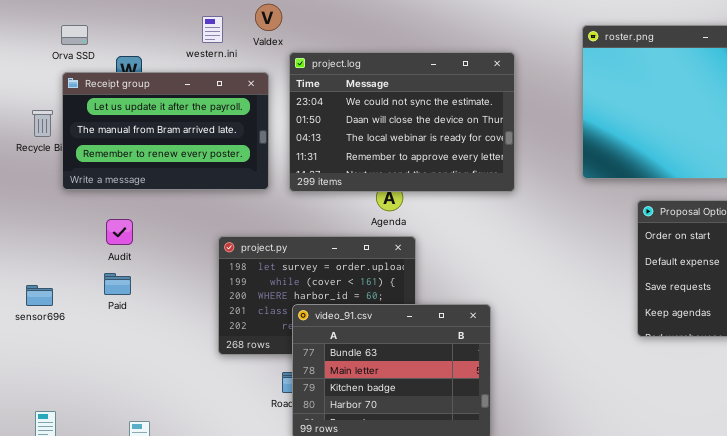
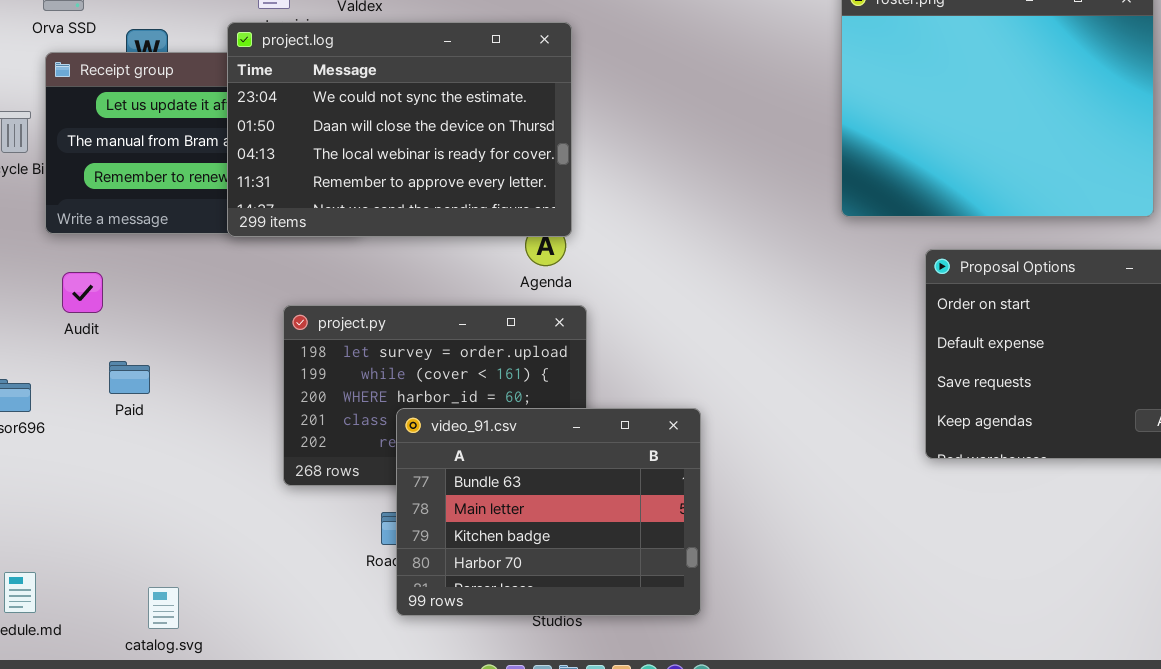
project.log: [289,52,515,192] -> [227,22,572,237], moved
Audit: [106,219,133,245] -> [62,272,103,313], moved

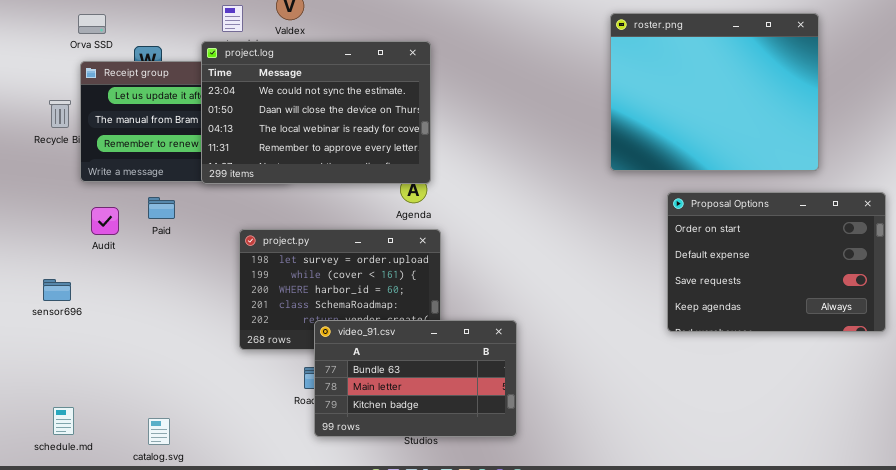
Paid: [109,361,150,394] -> [148,197,175,219], moved
video_91.csv: [396,408,701,616] -> [314,320,517,437], resized

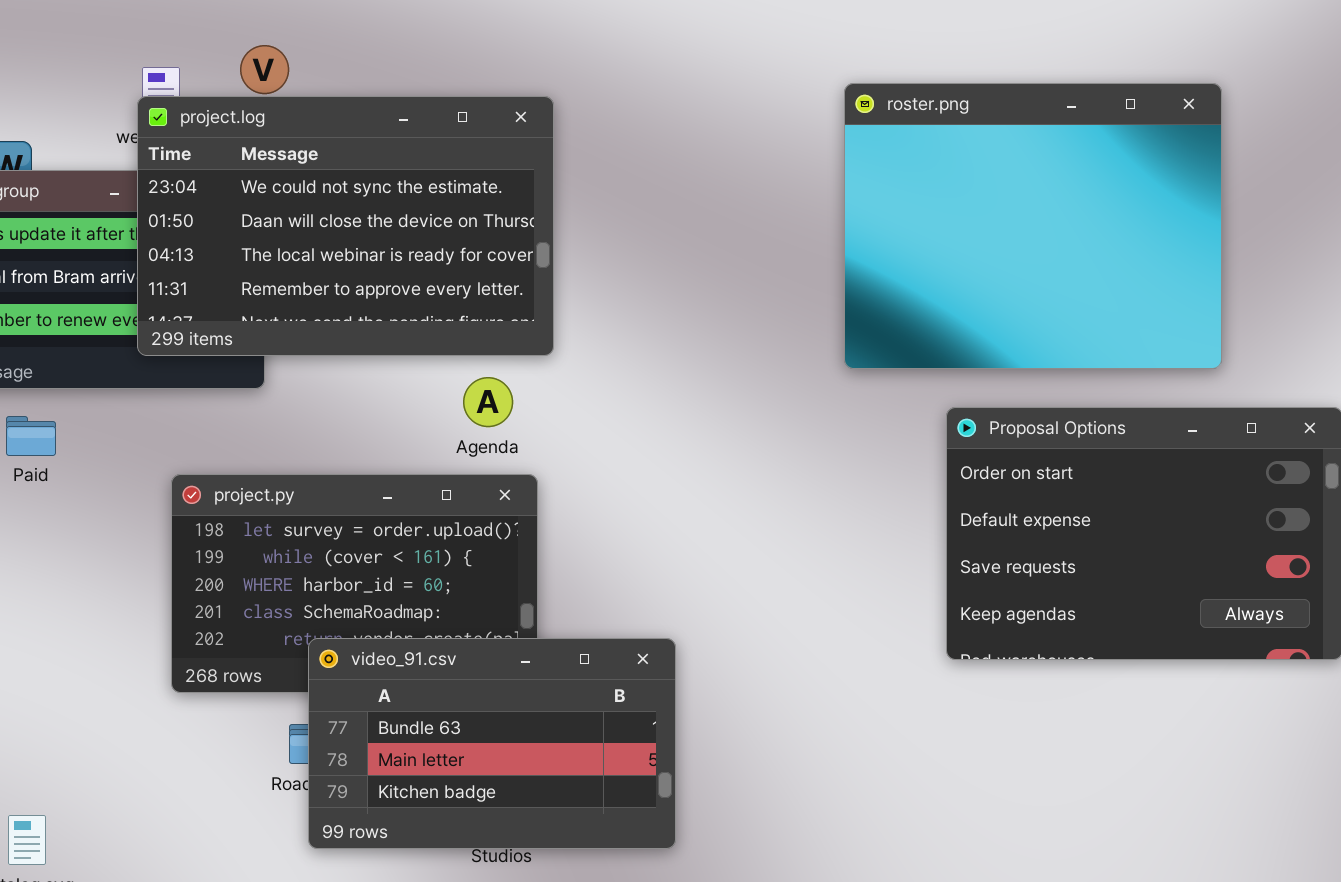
project.log: [201,41,431,184] -> [137,96,554,356], moved

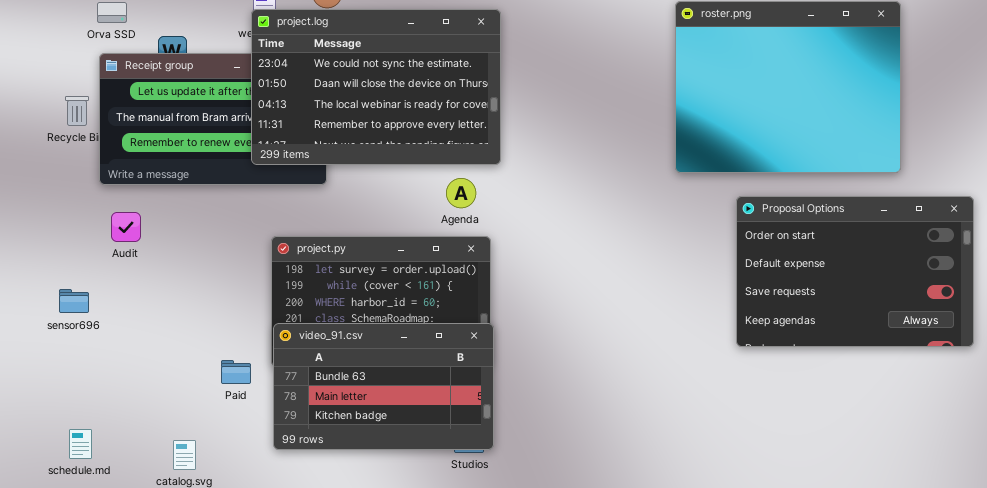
Paid: [6,416,56,456] -> [221,360,251,384], moved
video_91.csv: [308,638,676,849] -> [273,323,494,450], moved

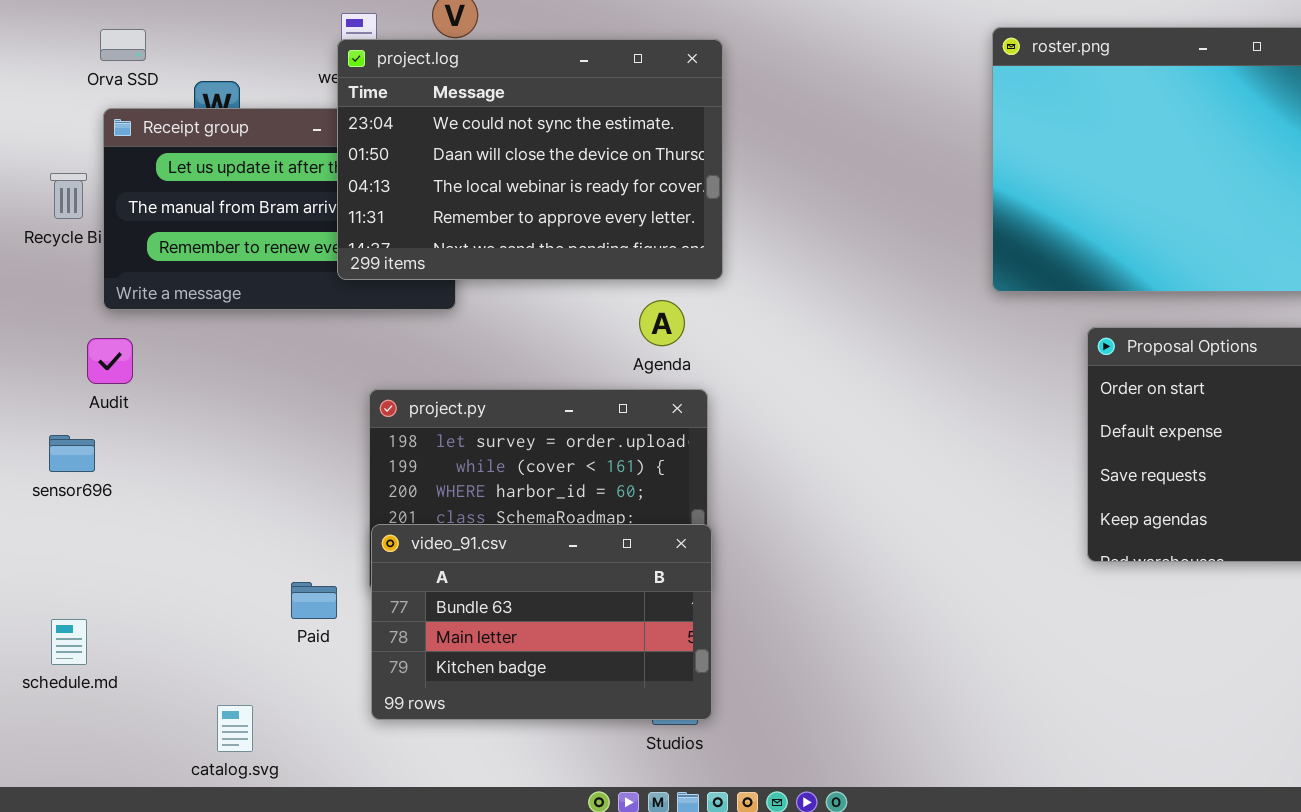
Audit: [111,212,141,242] -> [87,338,133,384], moved
sensor696: [59,289,89,313] -> [49,435,95,472], moved
schedule.md: [69,429,92,459] -> [51,619,87,665], moved

